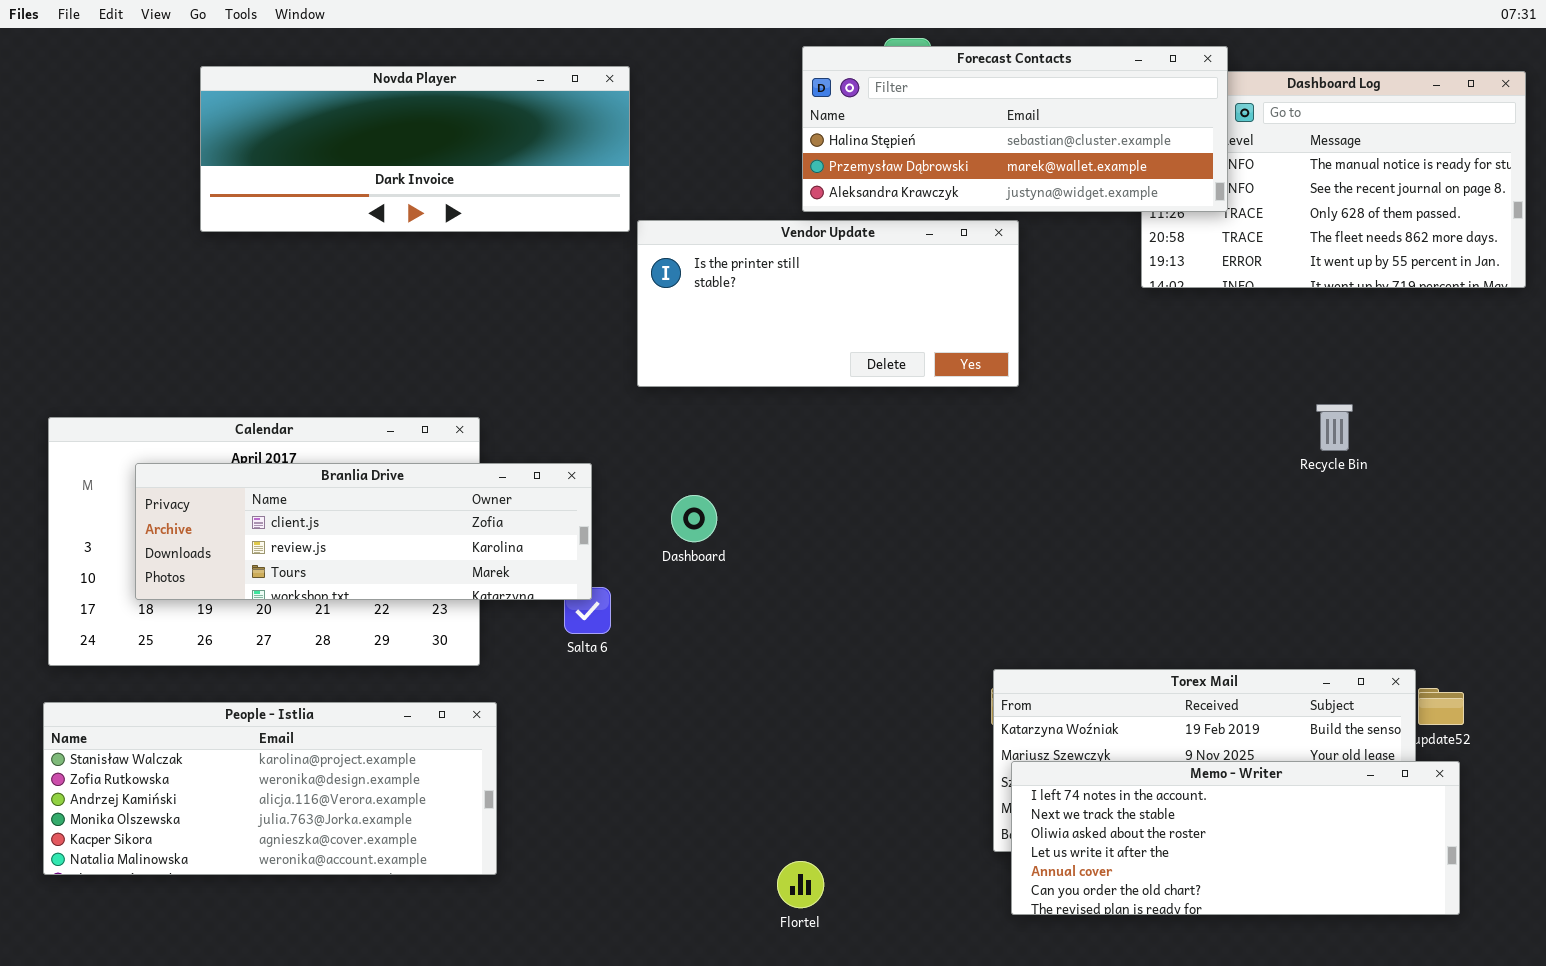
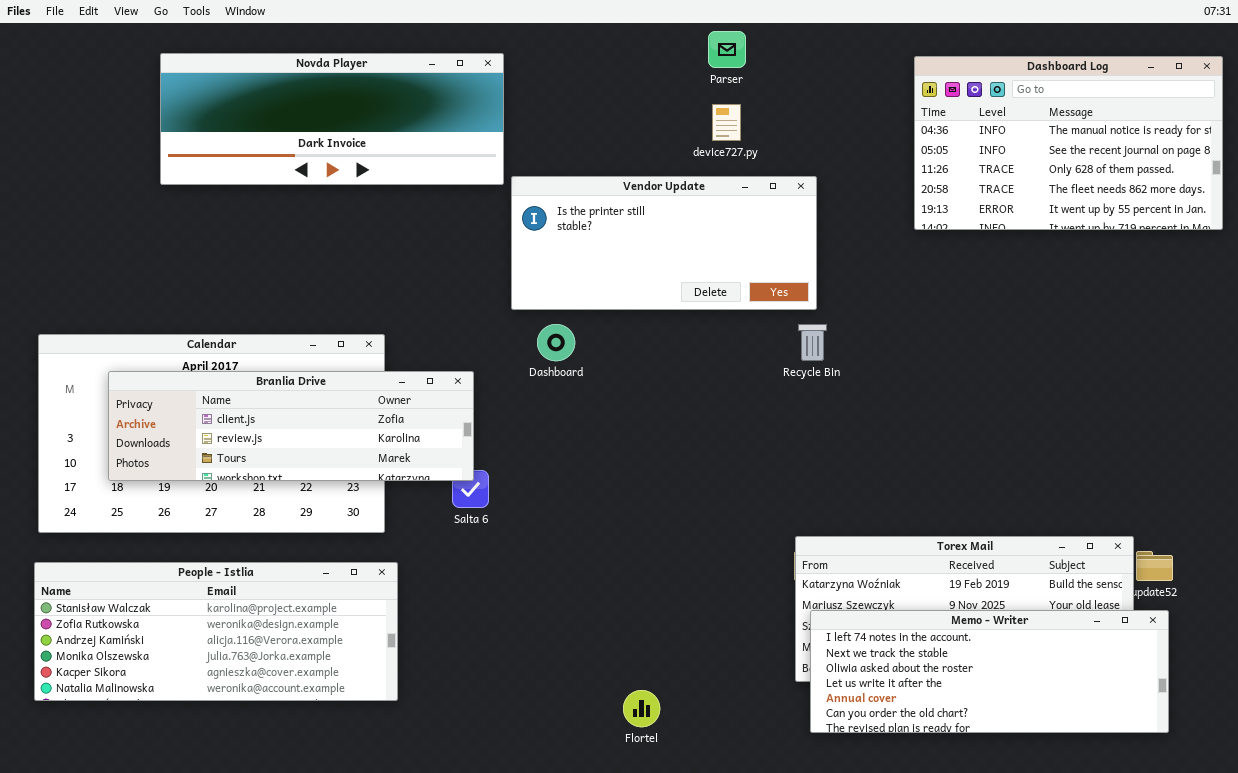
Forecast Contacts: [802,46,1228,212] -> none, closed
Recycle Bin: [1316,404,1353,451] -> [798,324,827,361], moved
Dashboard: [671,495,717,542] -> [537,324,575,361], moved

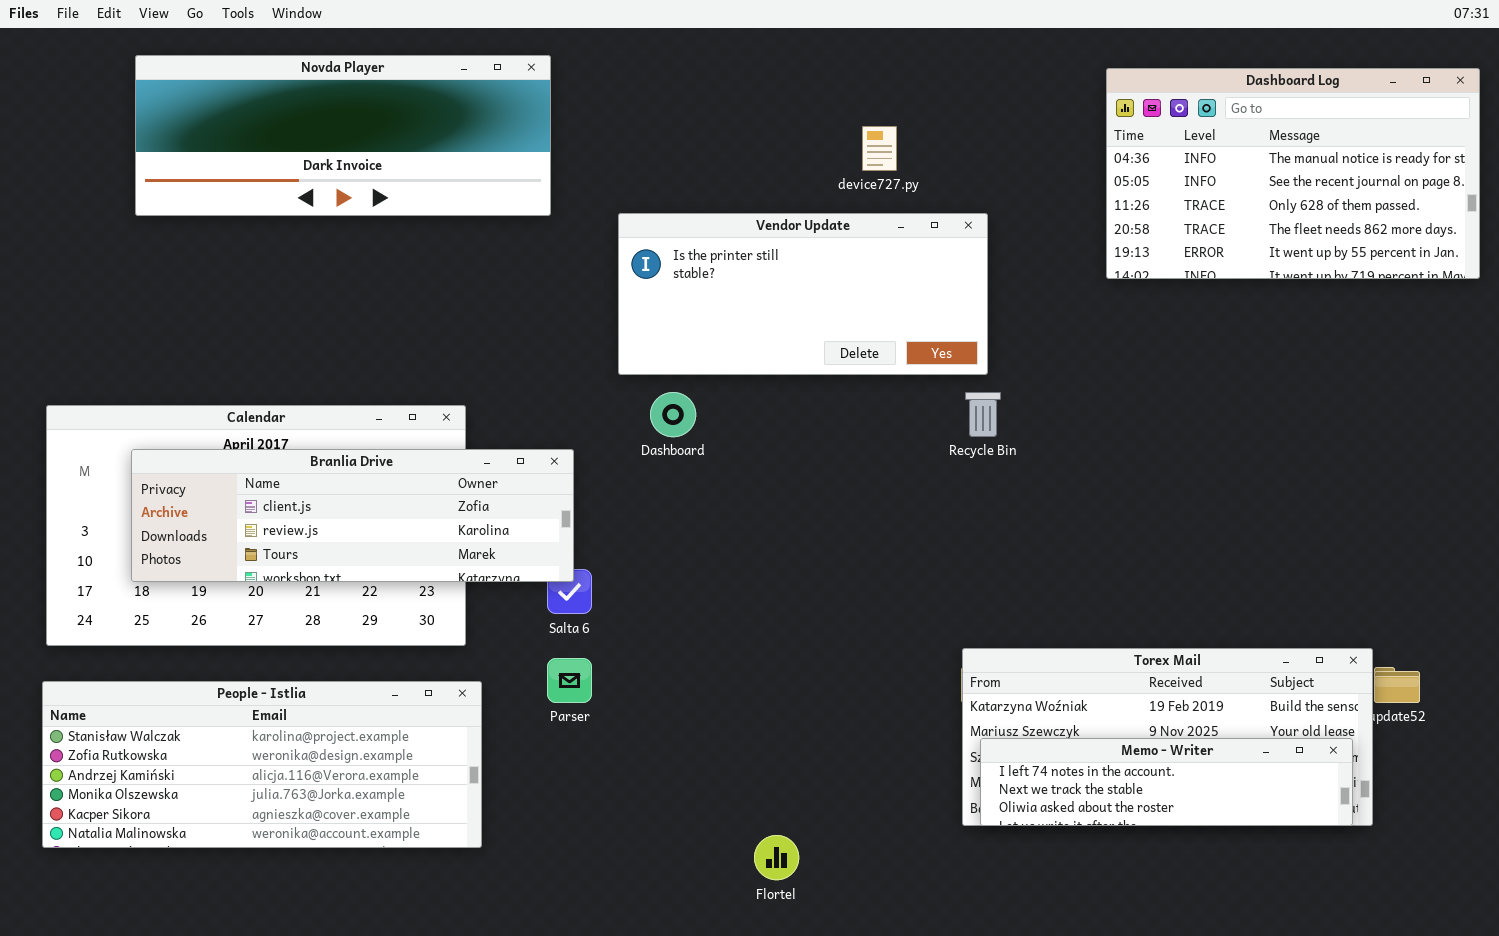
Parser: [708,31,746,68] -> [547,658,592,703], moved
Novda Player: [160,53,504,185] -> [135,55,551,216], moved
Memo - Writer: [810,610,1169,733] -> [980,738,1353,826], resized

